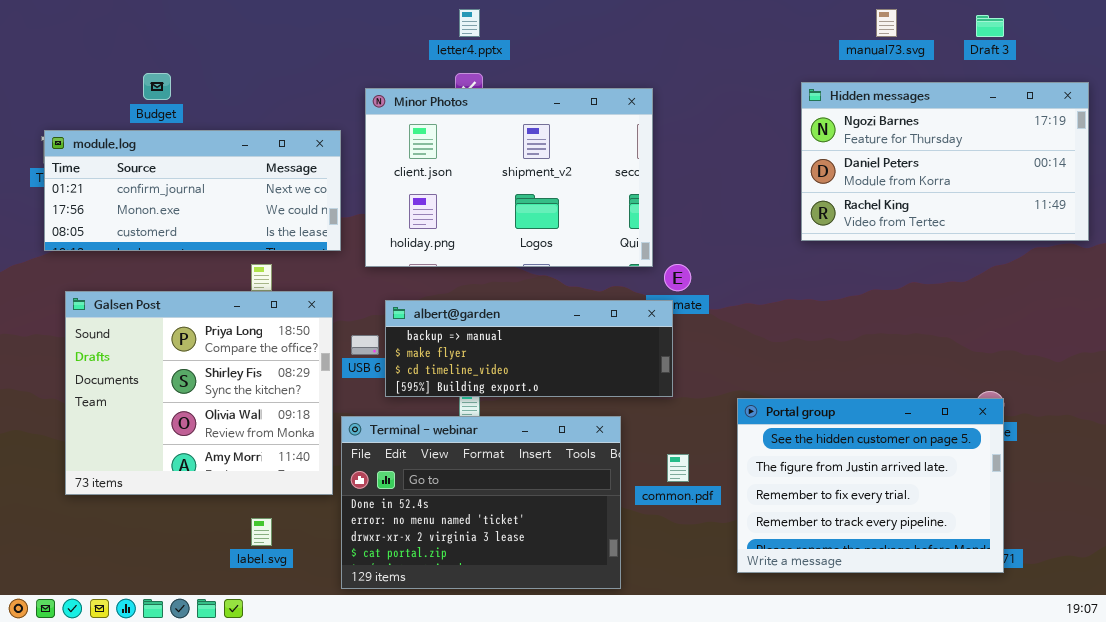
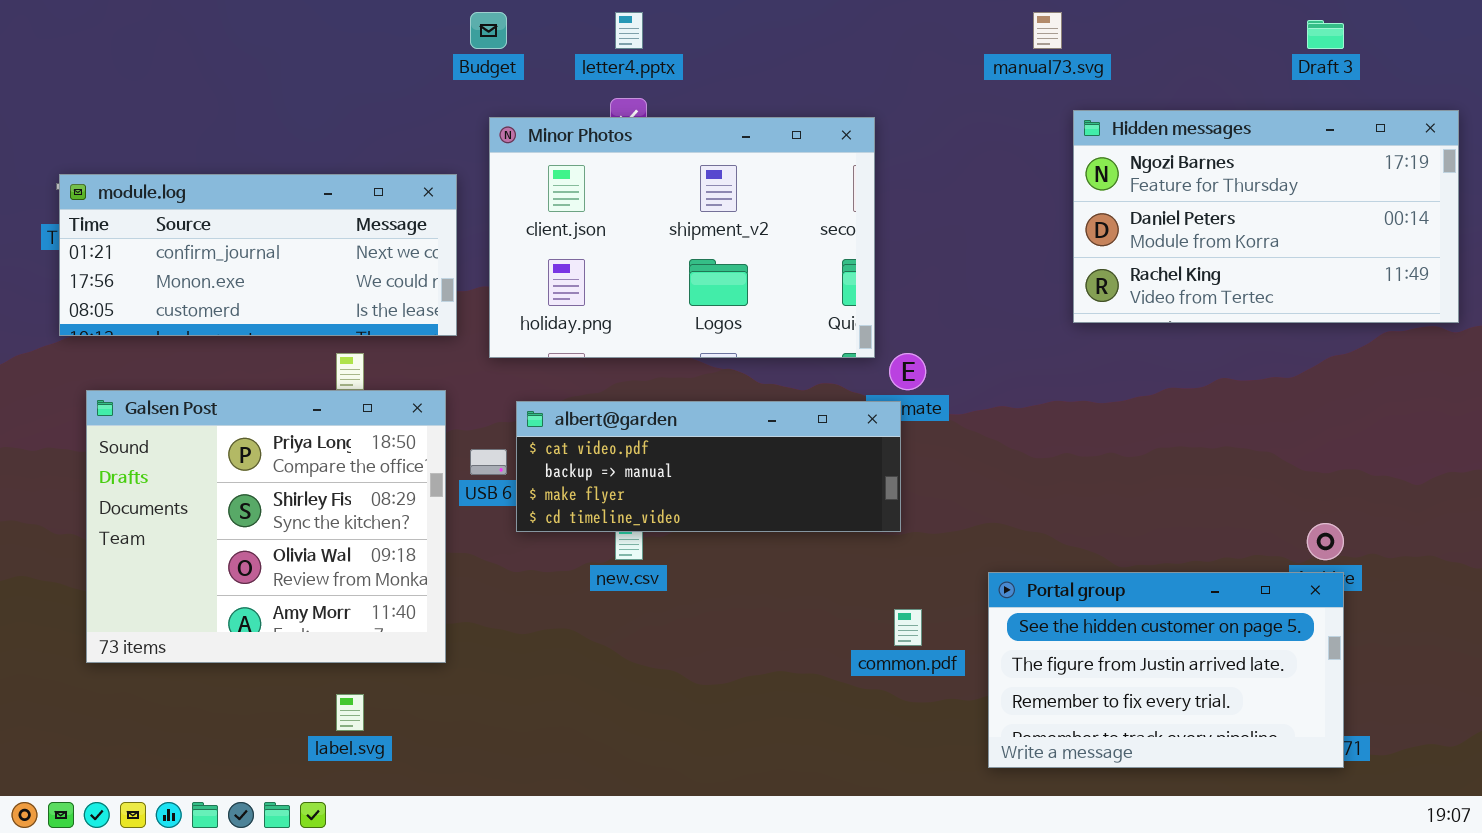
manual73.svg: [876,9,897,37] -> [1033,12,1062,49], moved
Budget: [143,73,171,100] -> [470,12,507,49], moved
albert@garden: [385,300,673,397] -> [516,401,901,532], scrolled up 1 row
Portal group: [737,398,1004,573] -> [988,572,1344,768], resized
Terminal - webinar: [341,416,621,589] -> none, closed

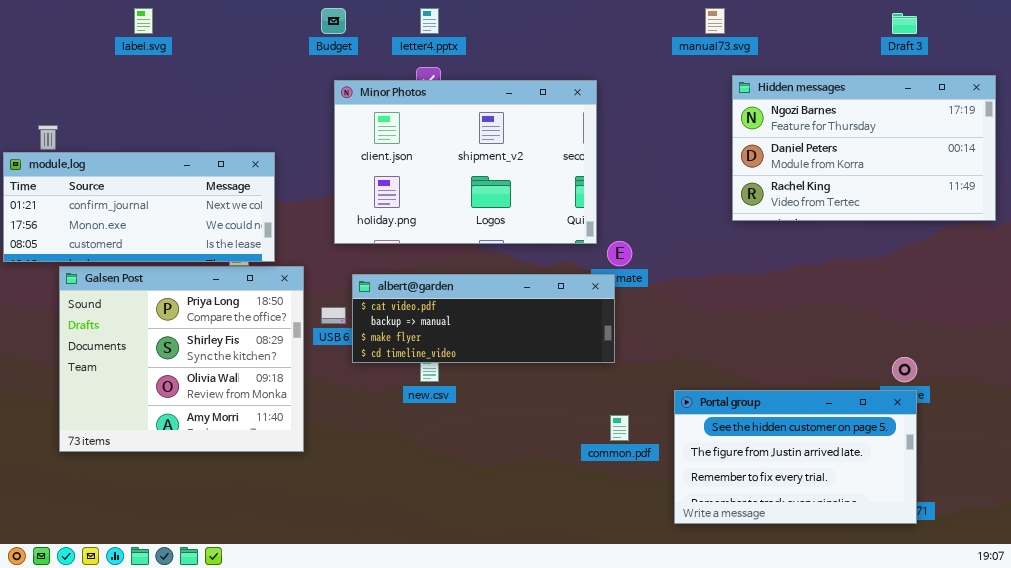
module.log: [59,174,457,336] -> [3,152,275,262], moved
label.svg: [336,694,364,731] -> [134,8,153,34], moved

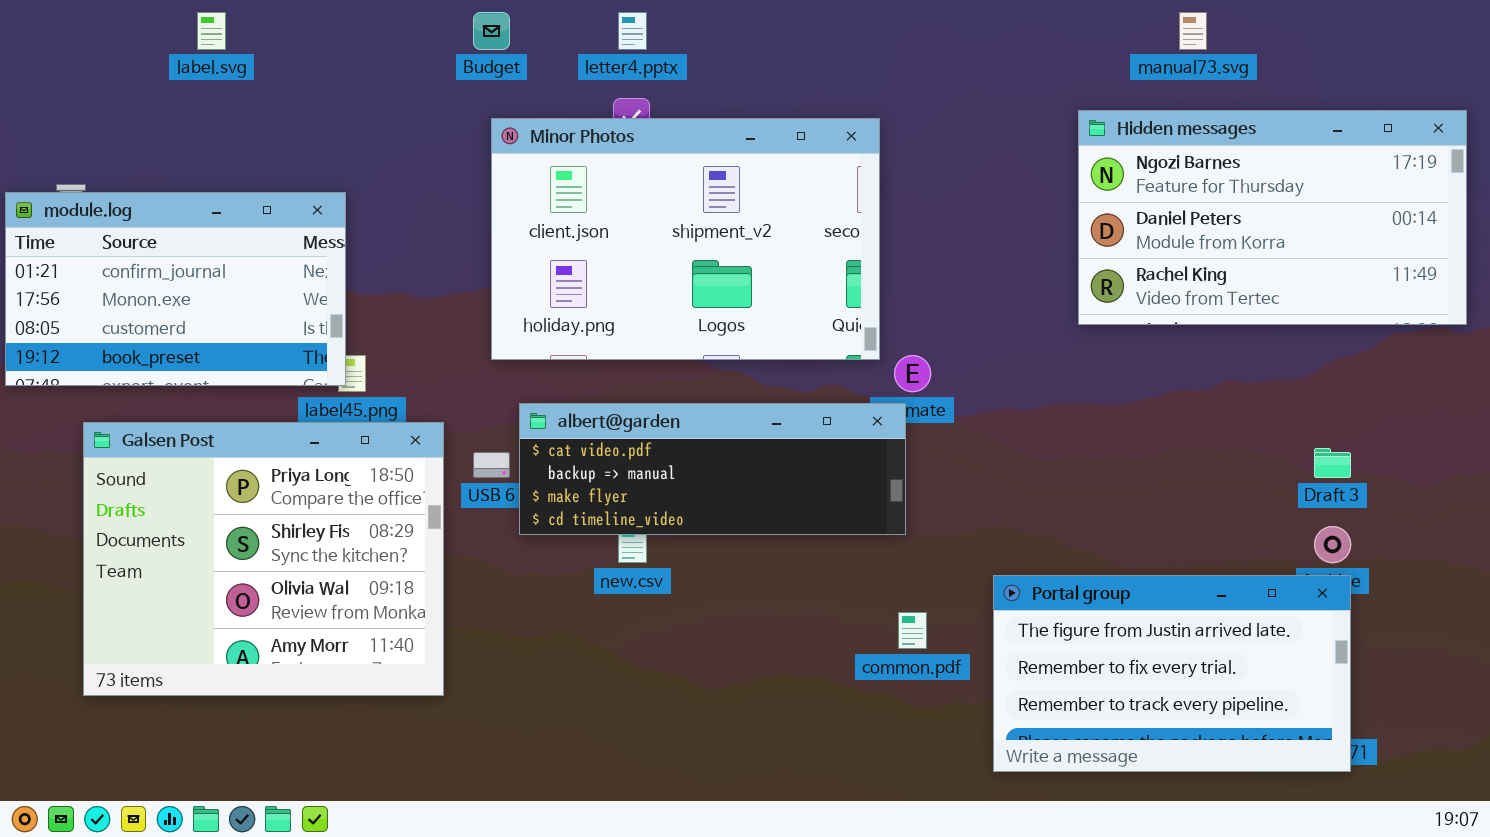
manual73.svg: [705,8,725,34] -> [1179,12,1207,50], moved
Draft 3: [892,13,917,34] -> [1314,448,1351,478], moved
module.log: [3,152,275,262] -> [5,192,346,386], resized
Galsen Post: [59,266,304,452] -> [83,422,444,696], moved
Portal group: [674,390,917,524] -> [993,575,1351,772], scrolled down 1 row

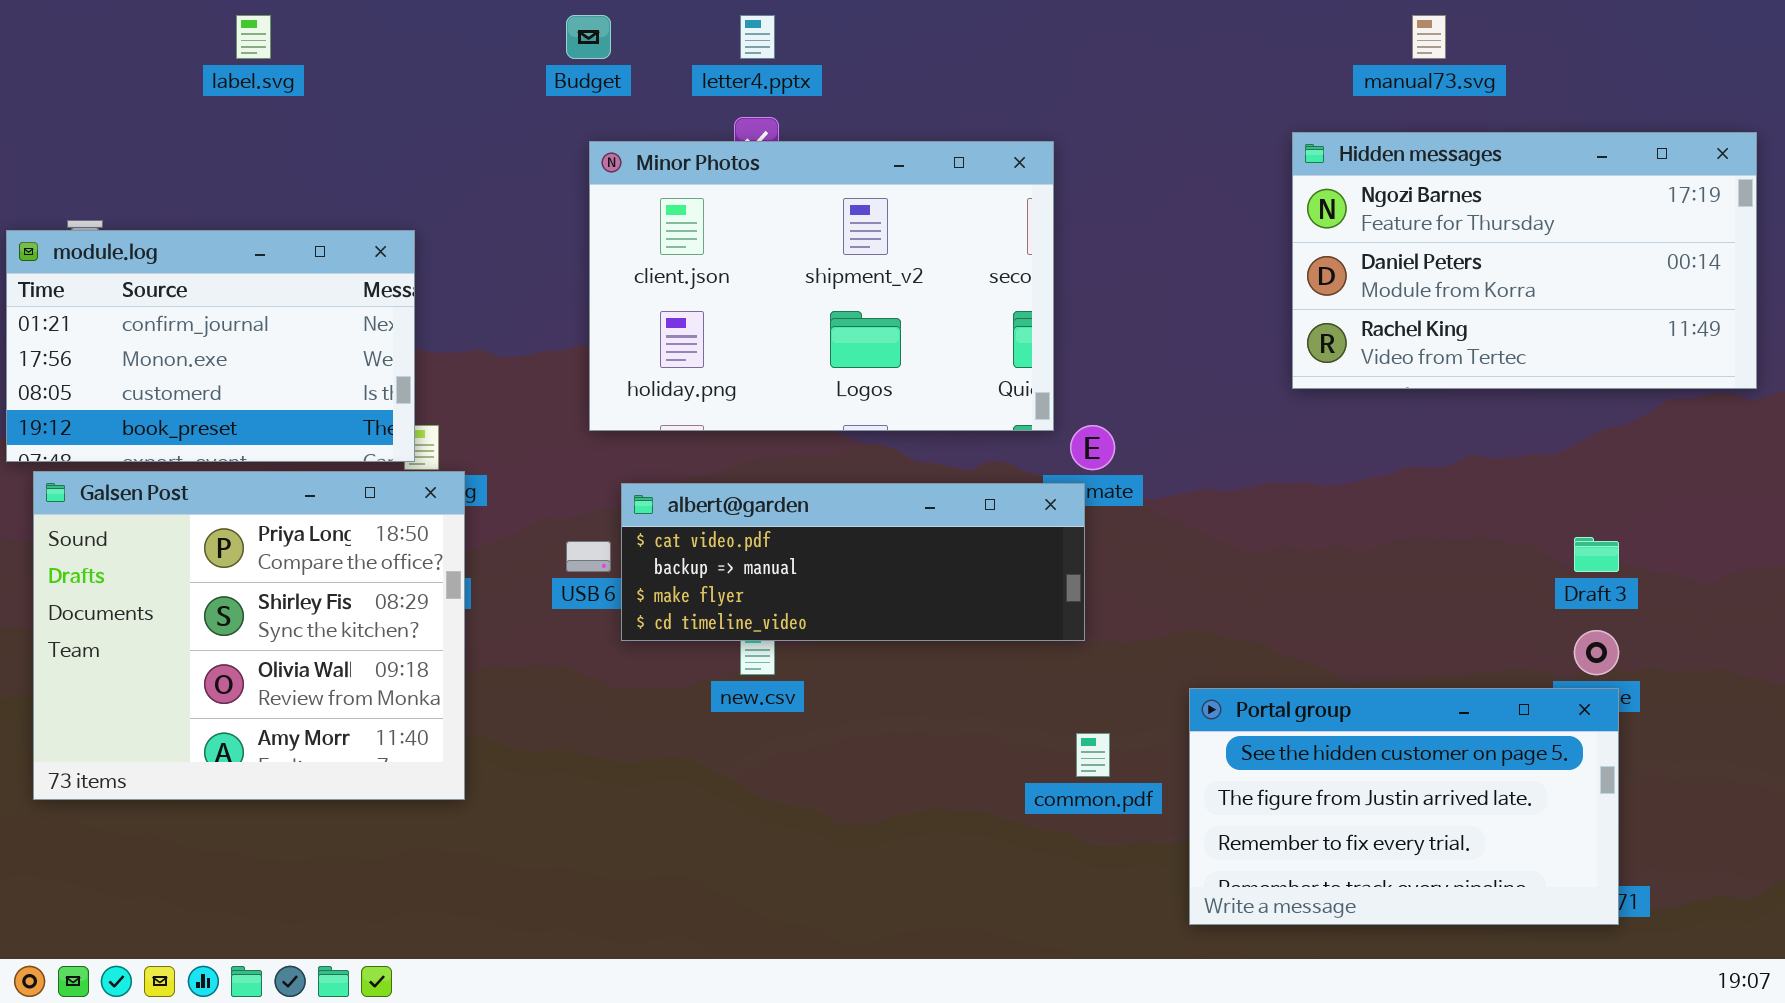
Galsen Post: [83,422,444,696] -> [33,471,465,800], moved
Portal group: [993,575,1351,772] -> [1189,688,1619,925], scrolled up 1 row

